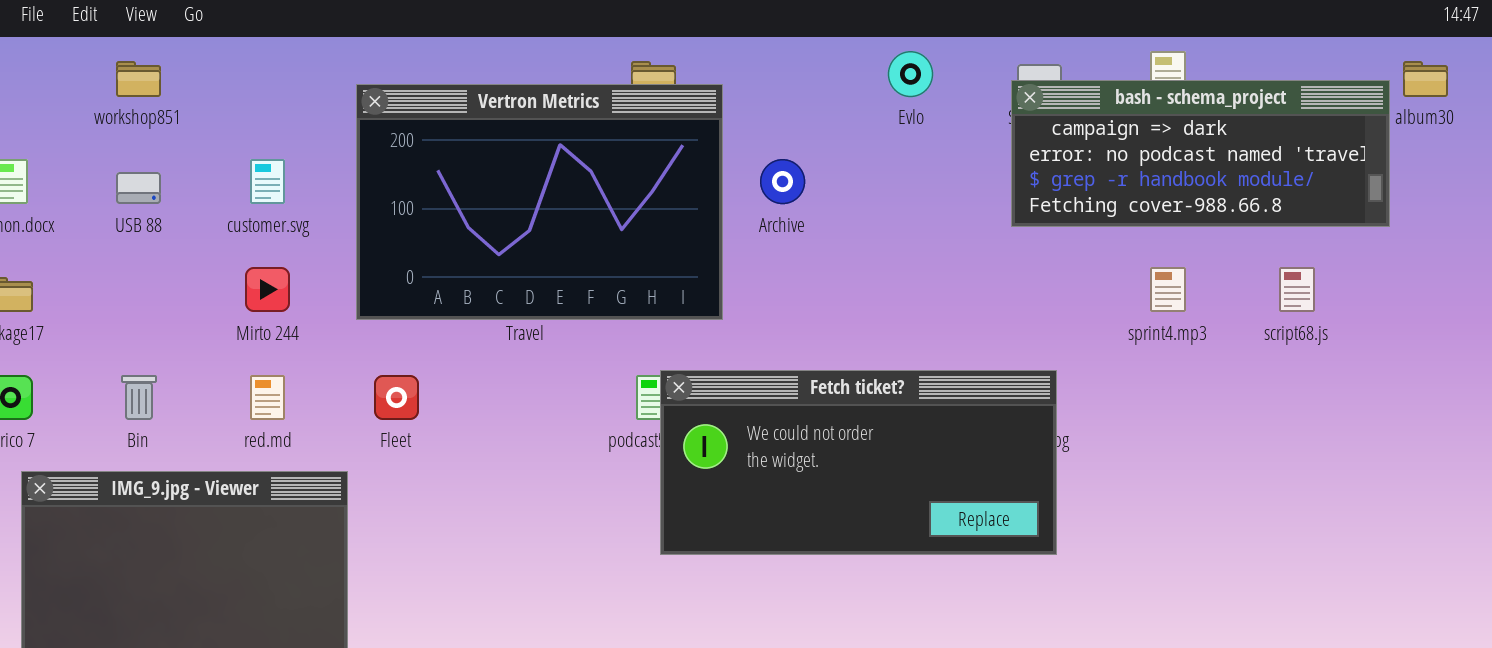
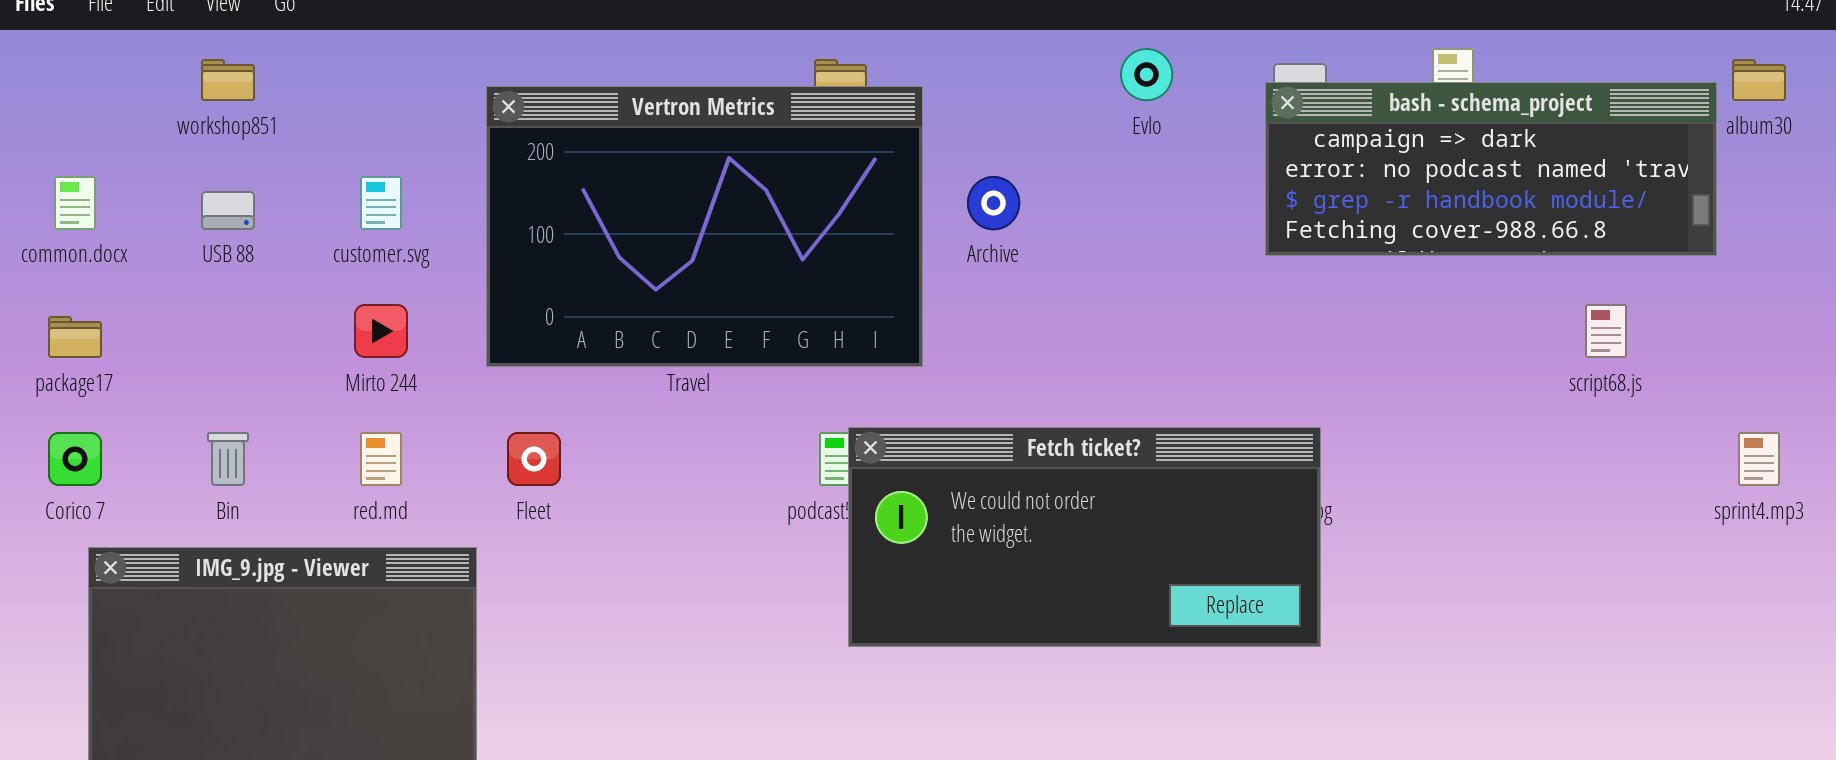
sprint4.mp3: [1150,267,1186,312] -> [1738,432,1780,486], moved

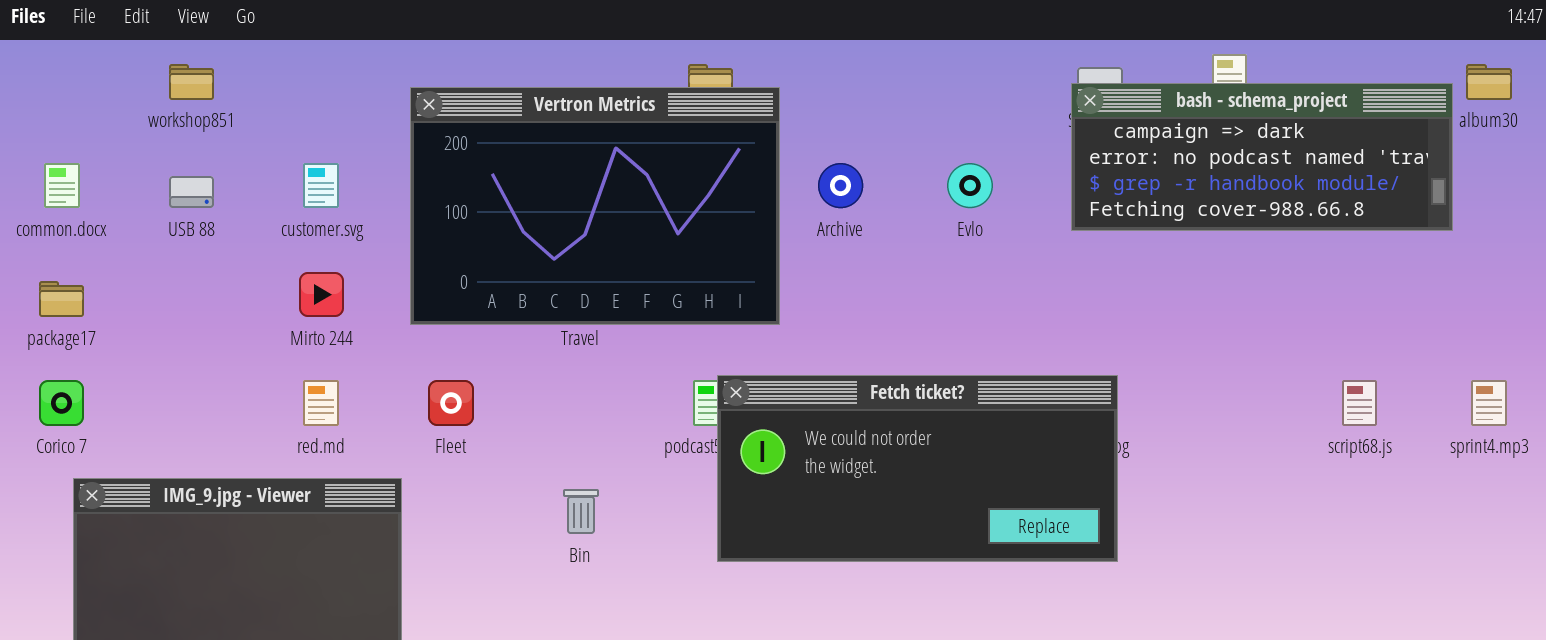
Evlo: [1120,48,1173,101] -> [947,163,993,208], moved
script68.js: [1585,304,1627,358] -> [1342,380,1377,426], moved
Bin: [207,432,249,486] -> [563,489,599,534], moved

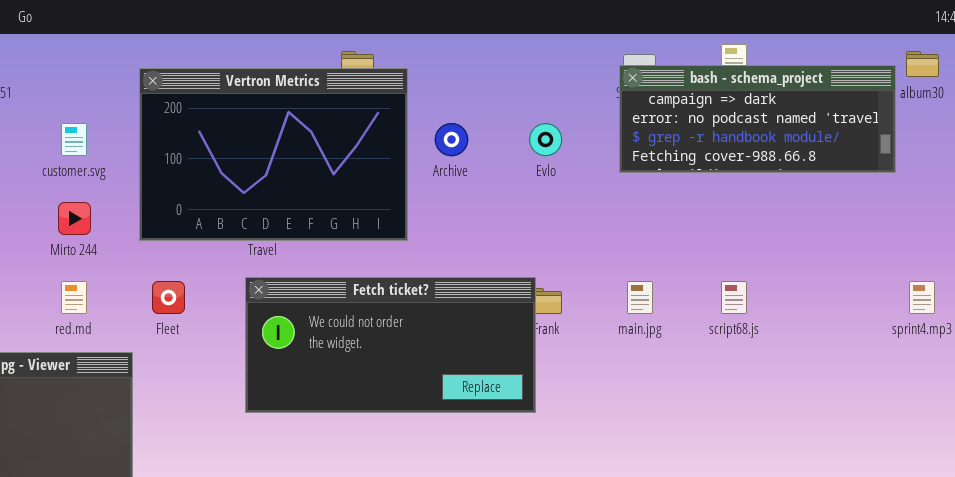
Fetch ticket?: [717,375,1118,562] -> [245,277,536,413], moved
script68.js: [1342,380,1377,426] -> [721,281,747,314], moved

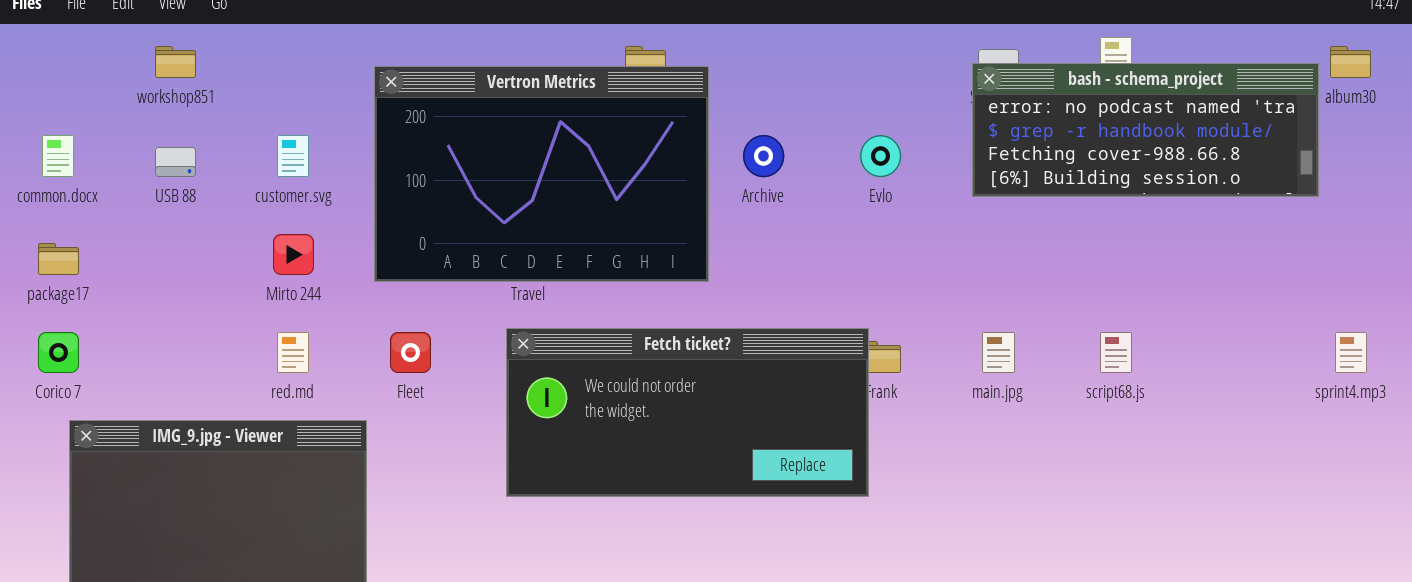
bash - schema_project: [619,65,896,173] -> [972,63,1319,197], scrolled down 1 row

